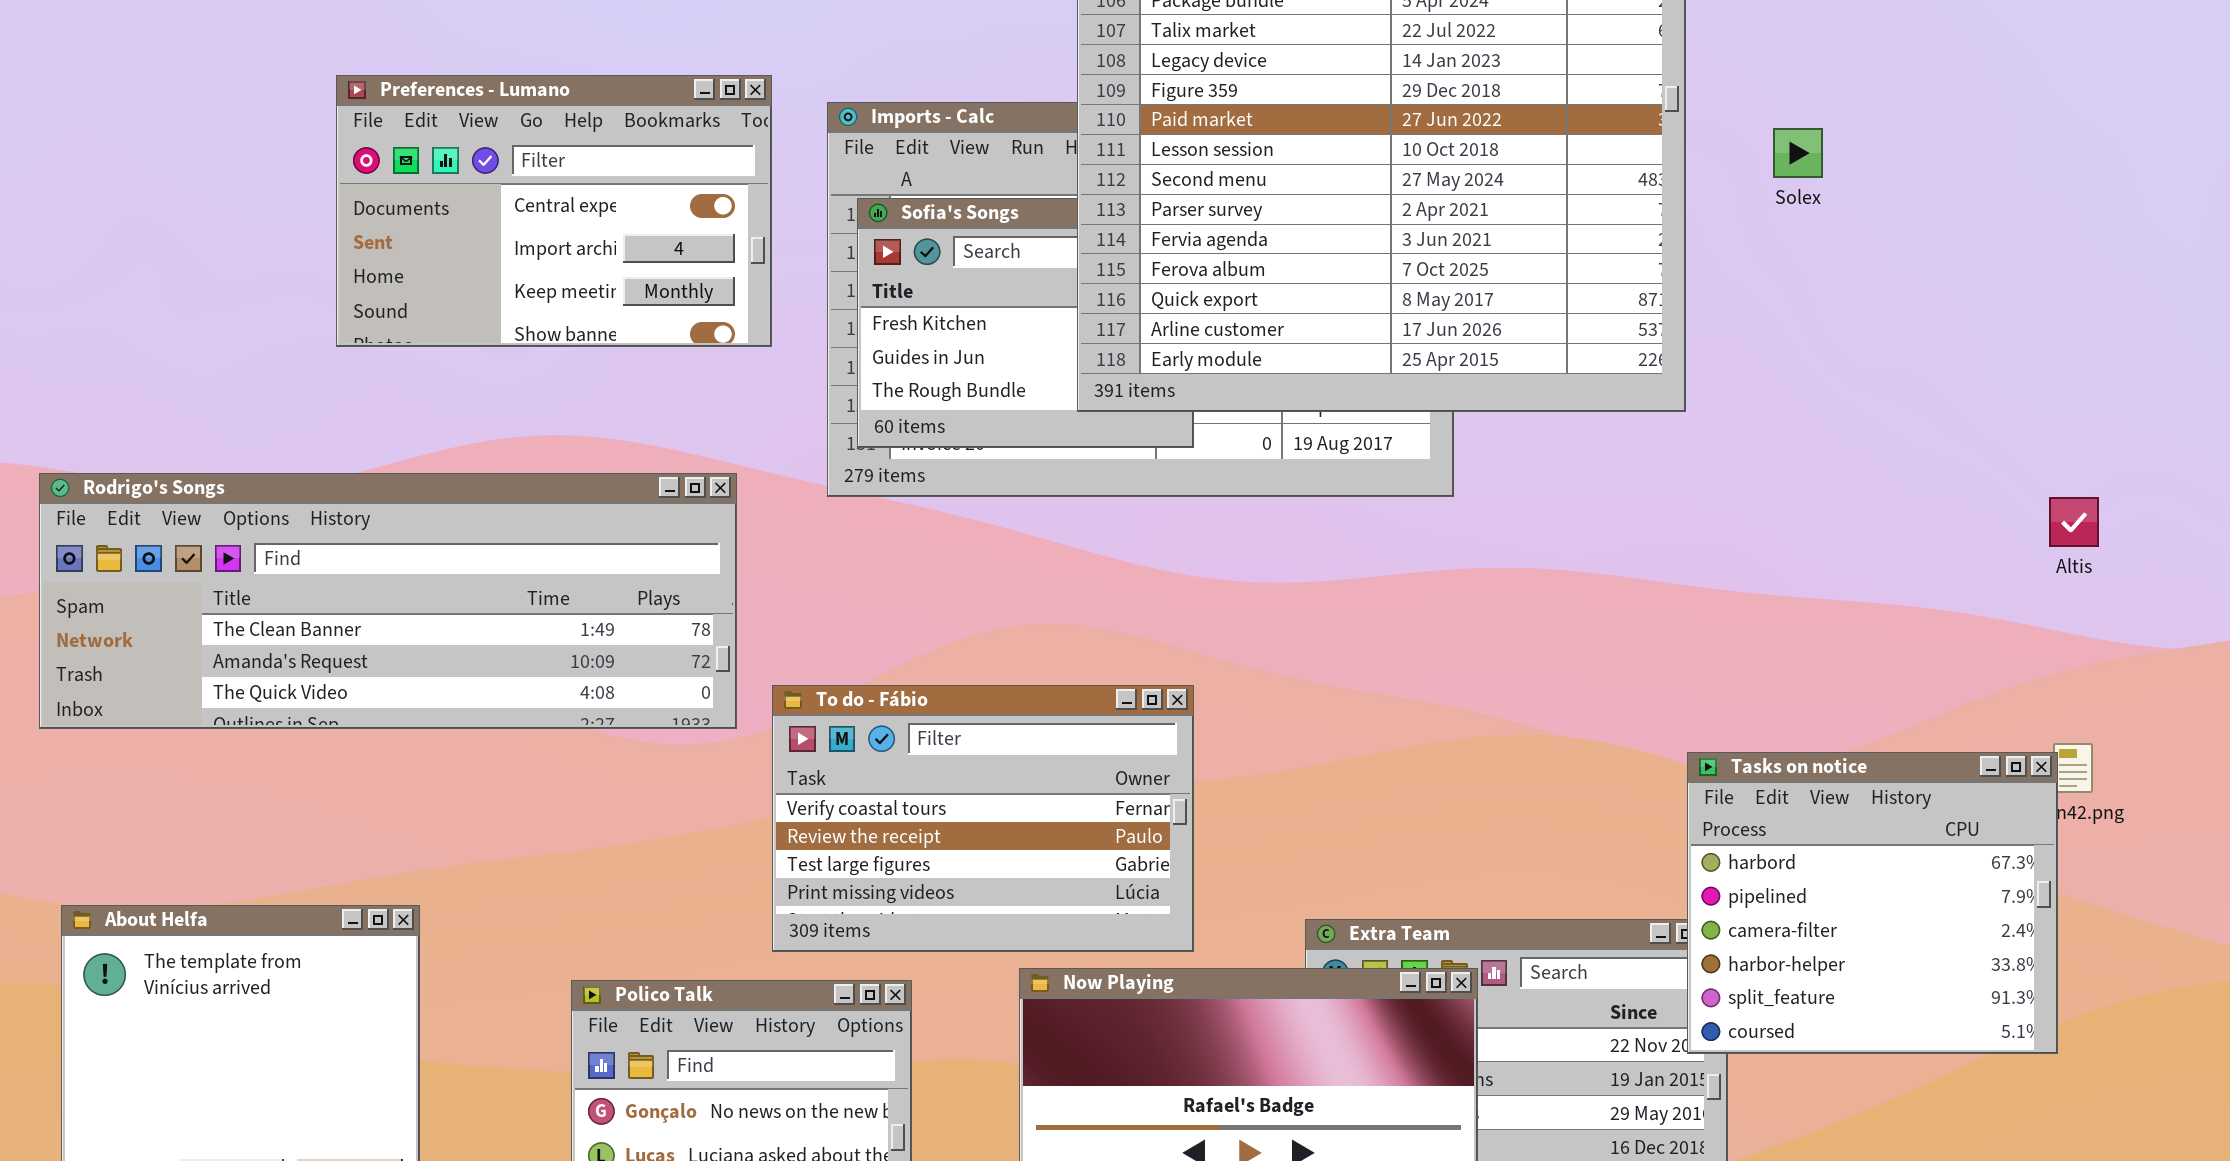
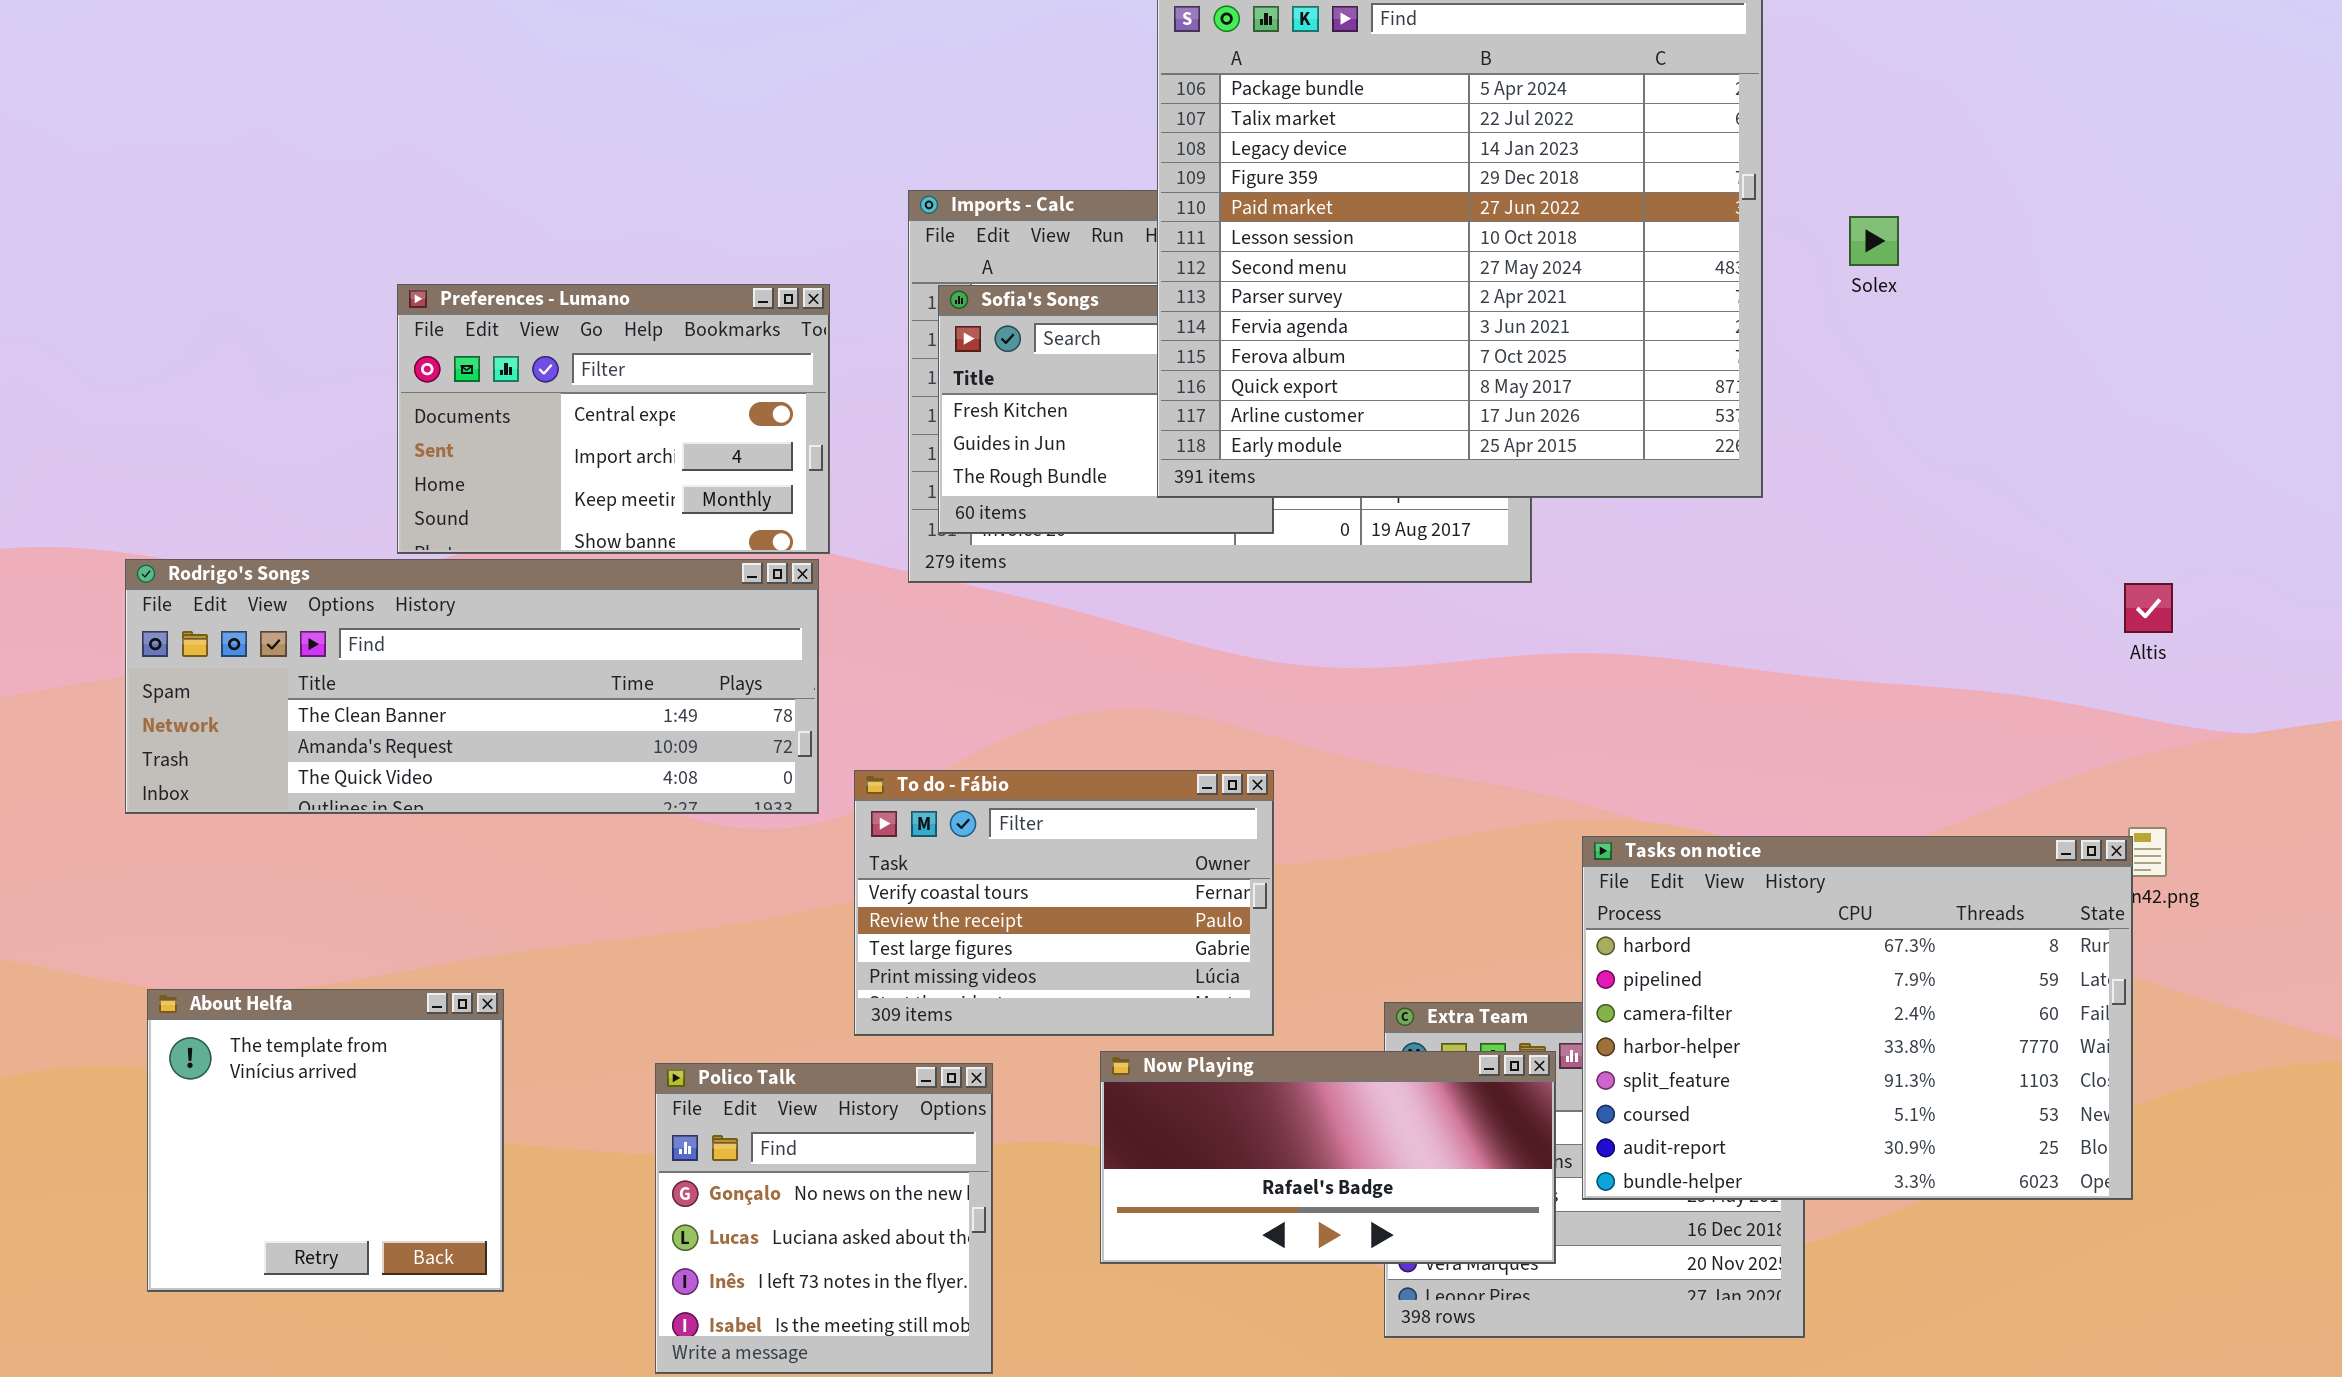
Preferences - Lumano: [336,75,772,347] -> [397,284,830,554], moved
Tasks on notice: [1687,752,2058,1054] -> [1582,836,2133,1200], resized

